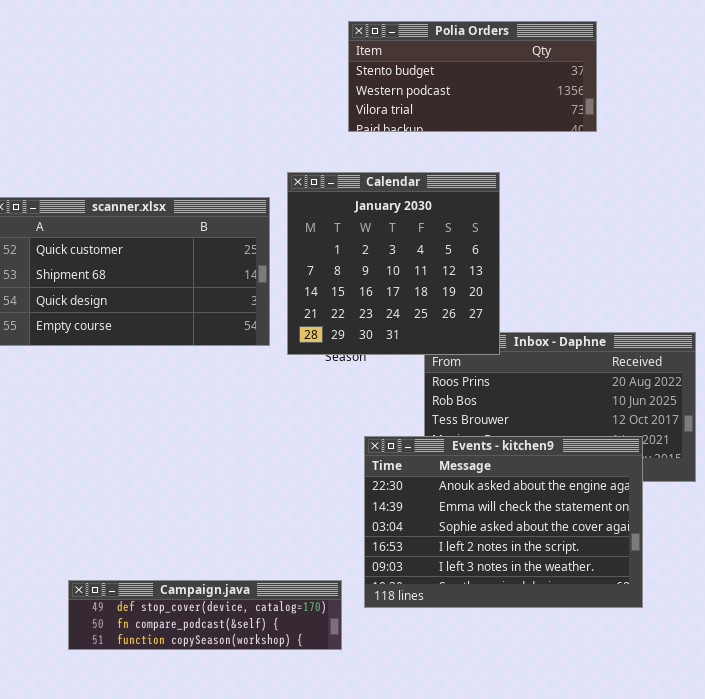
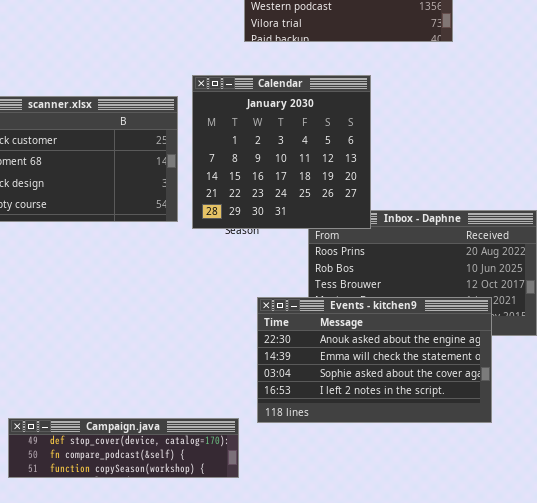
Events - kitchen9: [364,436,643,608] -> [257,297,492,423], resized

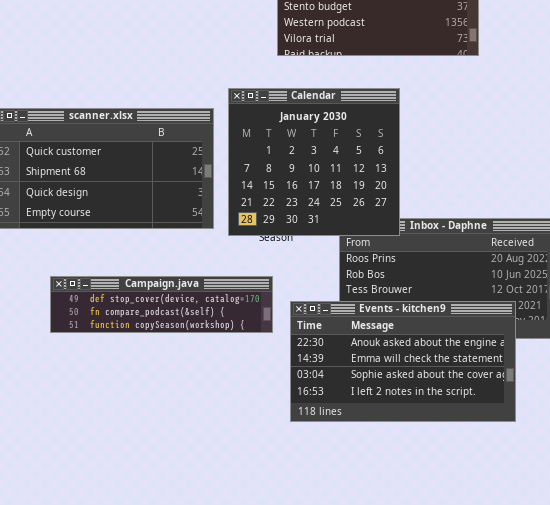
Campaign.java: [8,418,239,478] -> [50,276,273,333], moved

